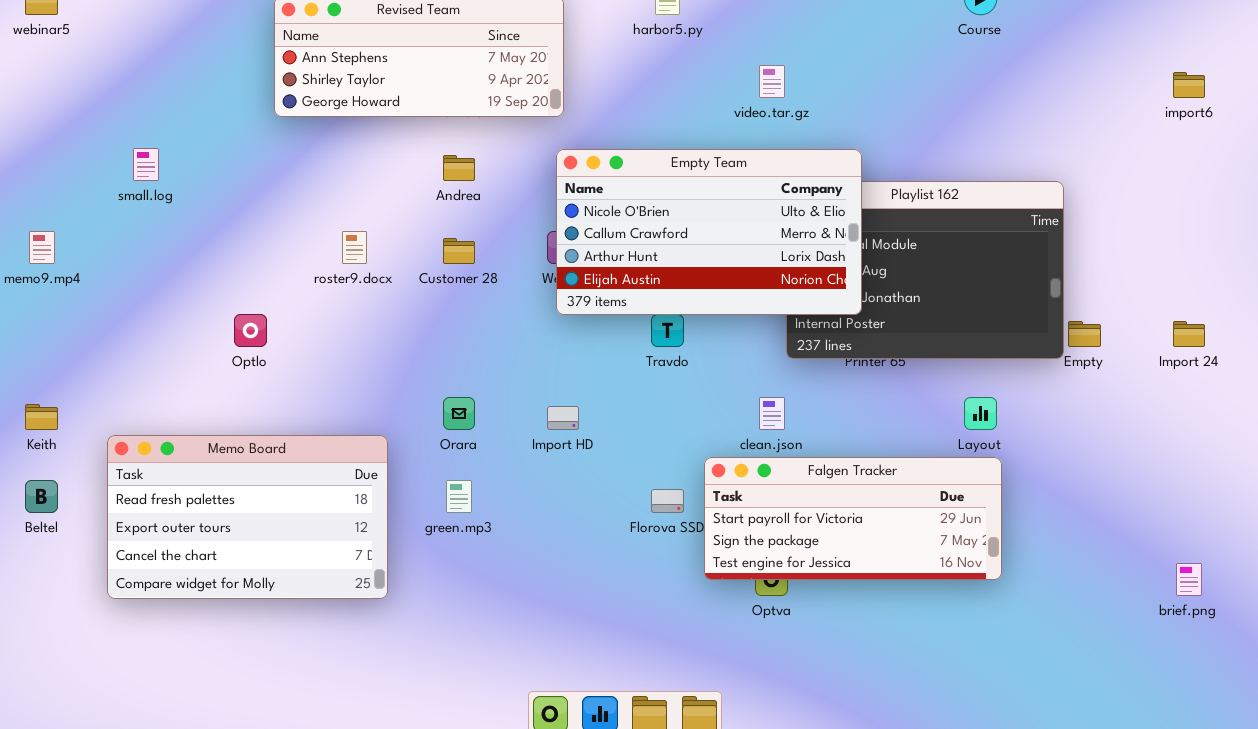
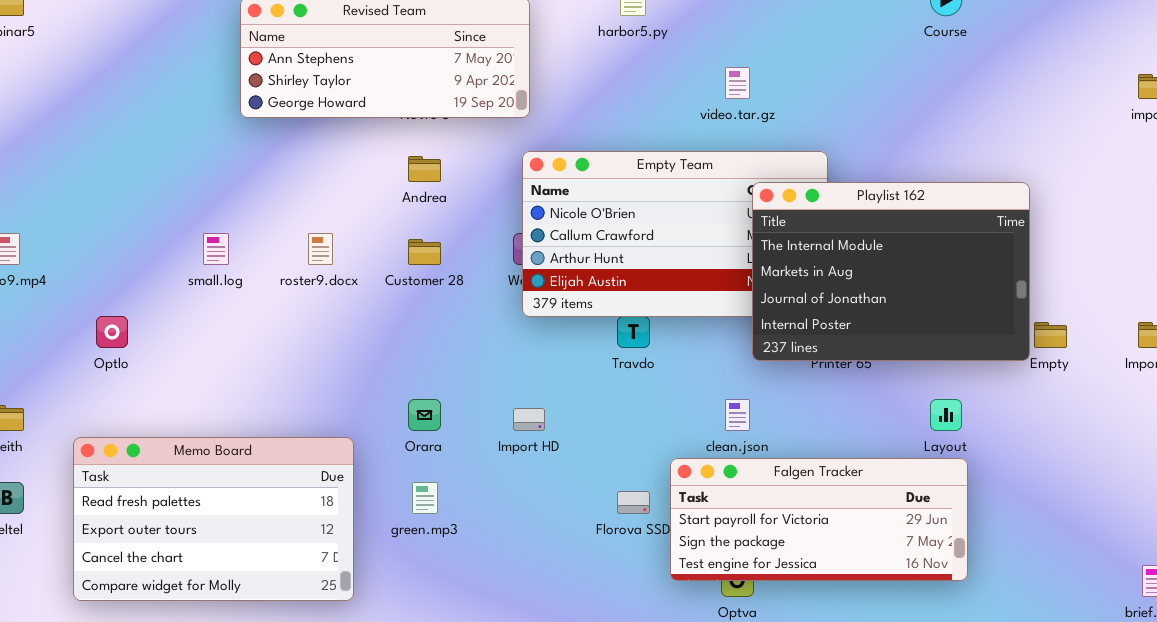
small.log: [133,148,159,181] -> [203,233,229,265], moved
Playlist 162: [786,181,1064,359] -> [752,182,1030,361], raised
Optlo: [234,314,267,347] -> [96,316,128,348], moved

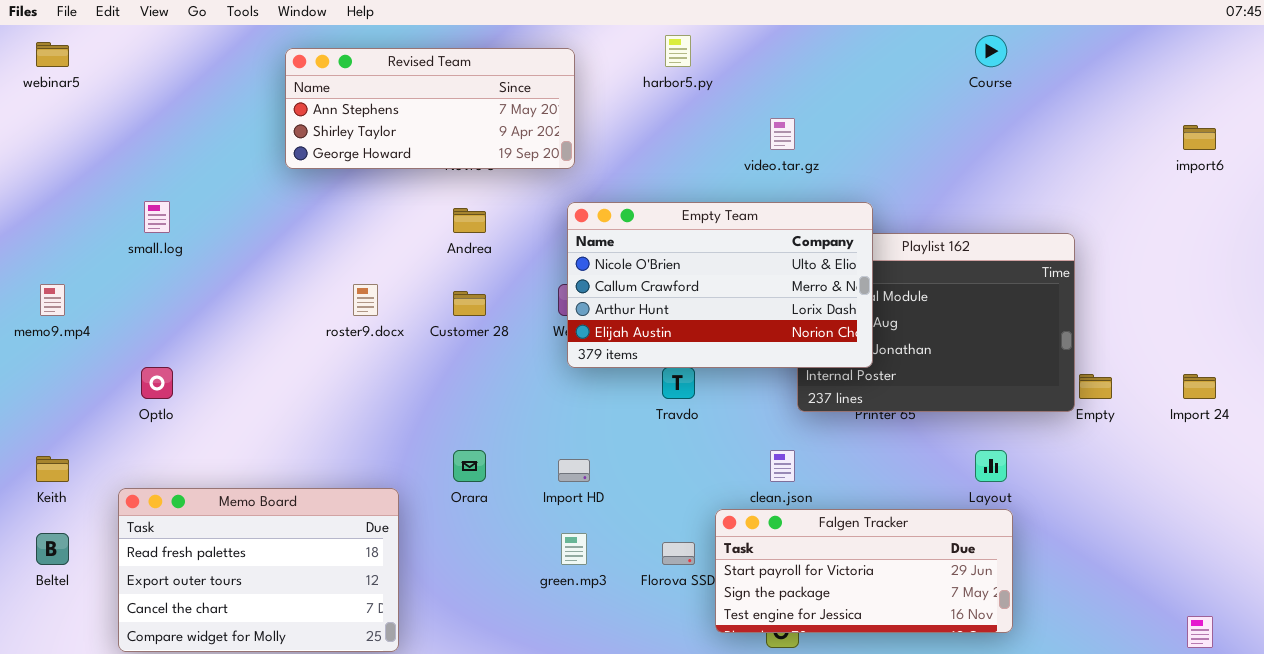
Empty Team: [522,151,828,317] -> [567,202,873,368], raised
small.log: [203,233,229,265] -> [144,201,170,233], moved
green.mp3: [412,482,438,514] -> [561,533,587,565], moved

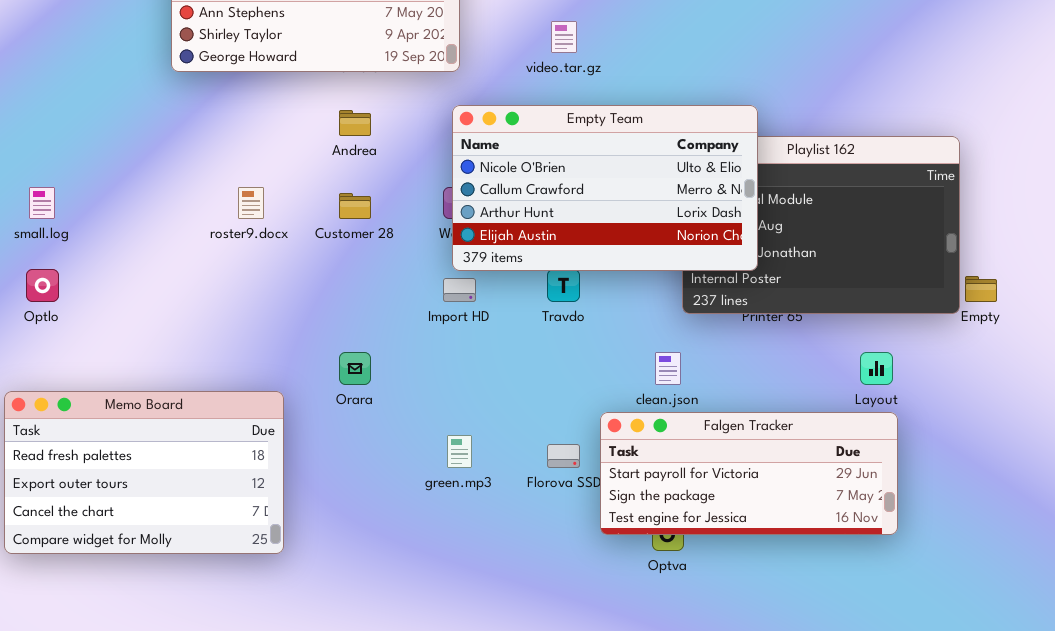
video.tar.gz: [770,118,795,150] -> [551,21,577,53], moved
small.log: [144,201,170,233] -> [29,187,55,219], moved
Import HD: [558,459,590,482] -> [443,278,476,302], moved

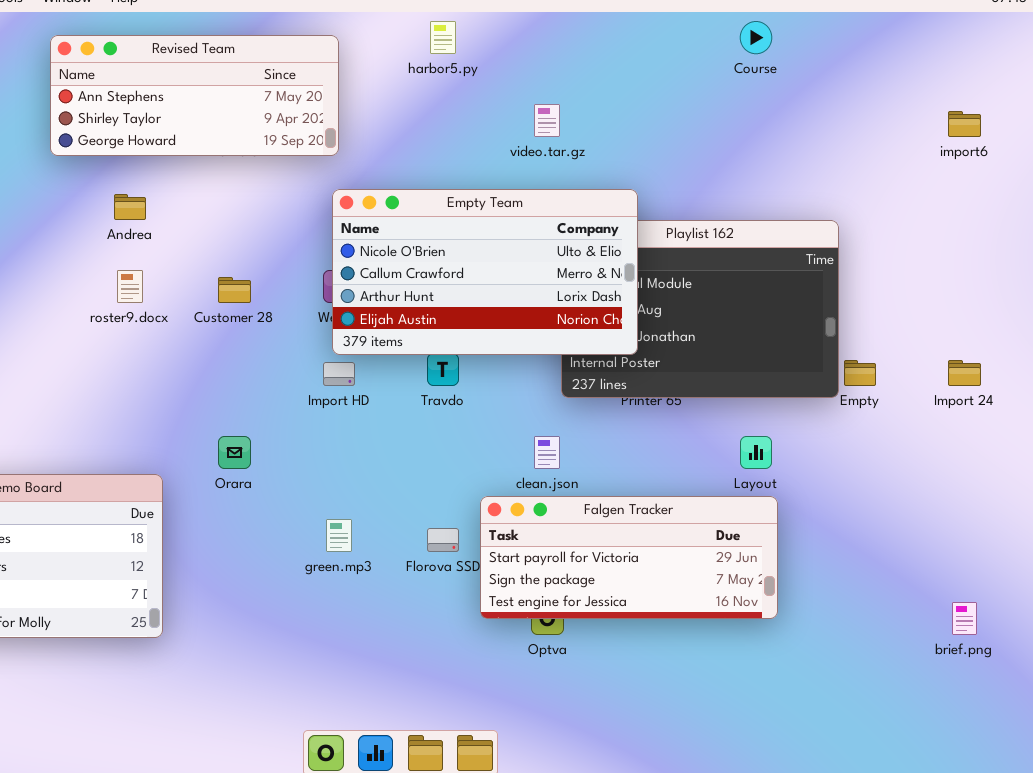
video.tar.gz: [551,21,577,53] -> [534,104,560,137], moved
Andrea: [339,110,371,136] -> [114,194,146,220], moved

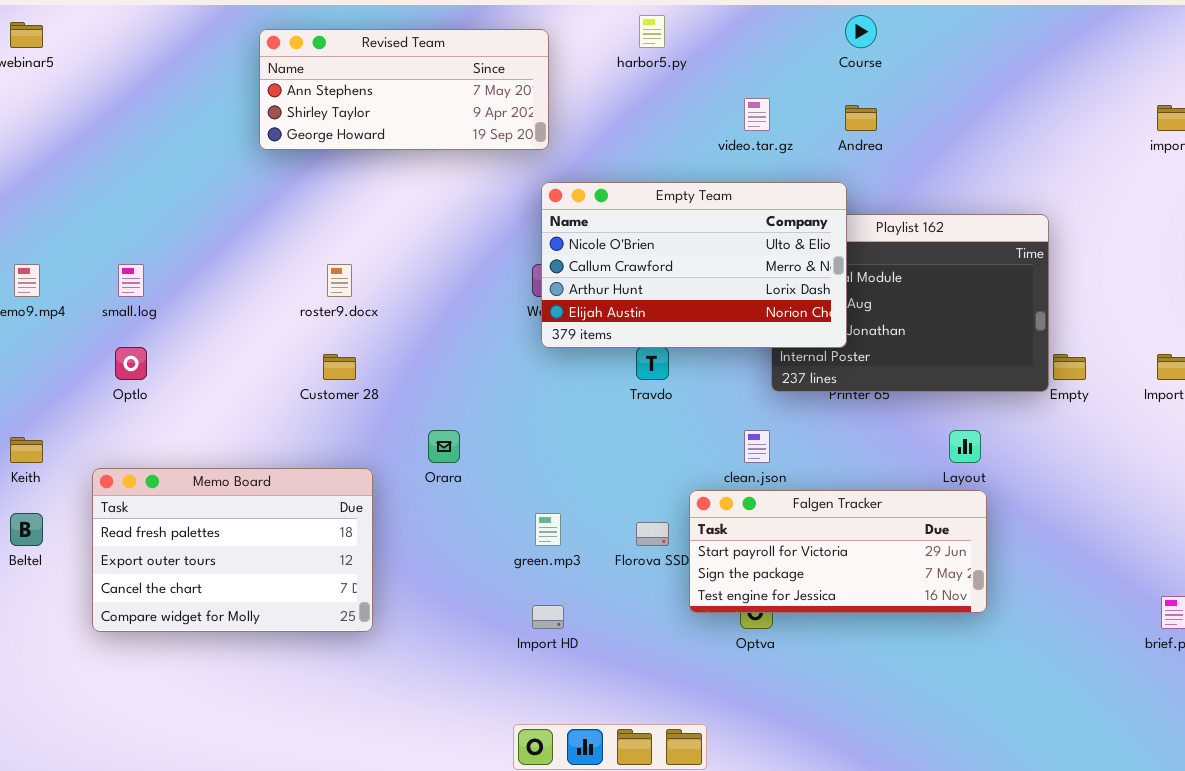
Course: [740,21,772,54] -> [845,15,877,48], moved
Andrea: [114,194,146,220] -> [845,105,877,131], moved
Customer 28: [218,277,251,303] -> [323,354,356,380], moved
Import HD: [323,362,355,386] -> [532,605,564,629], moved

